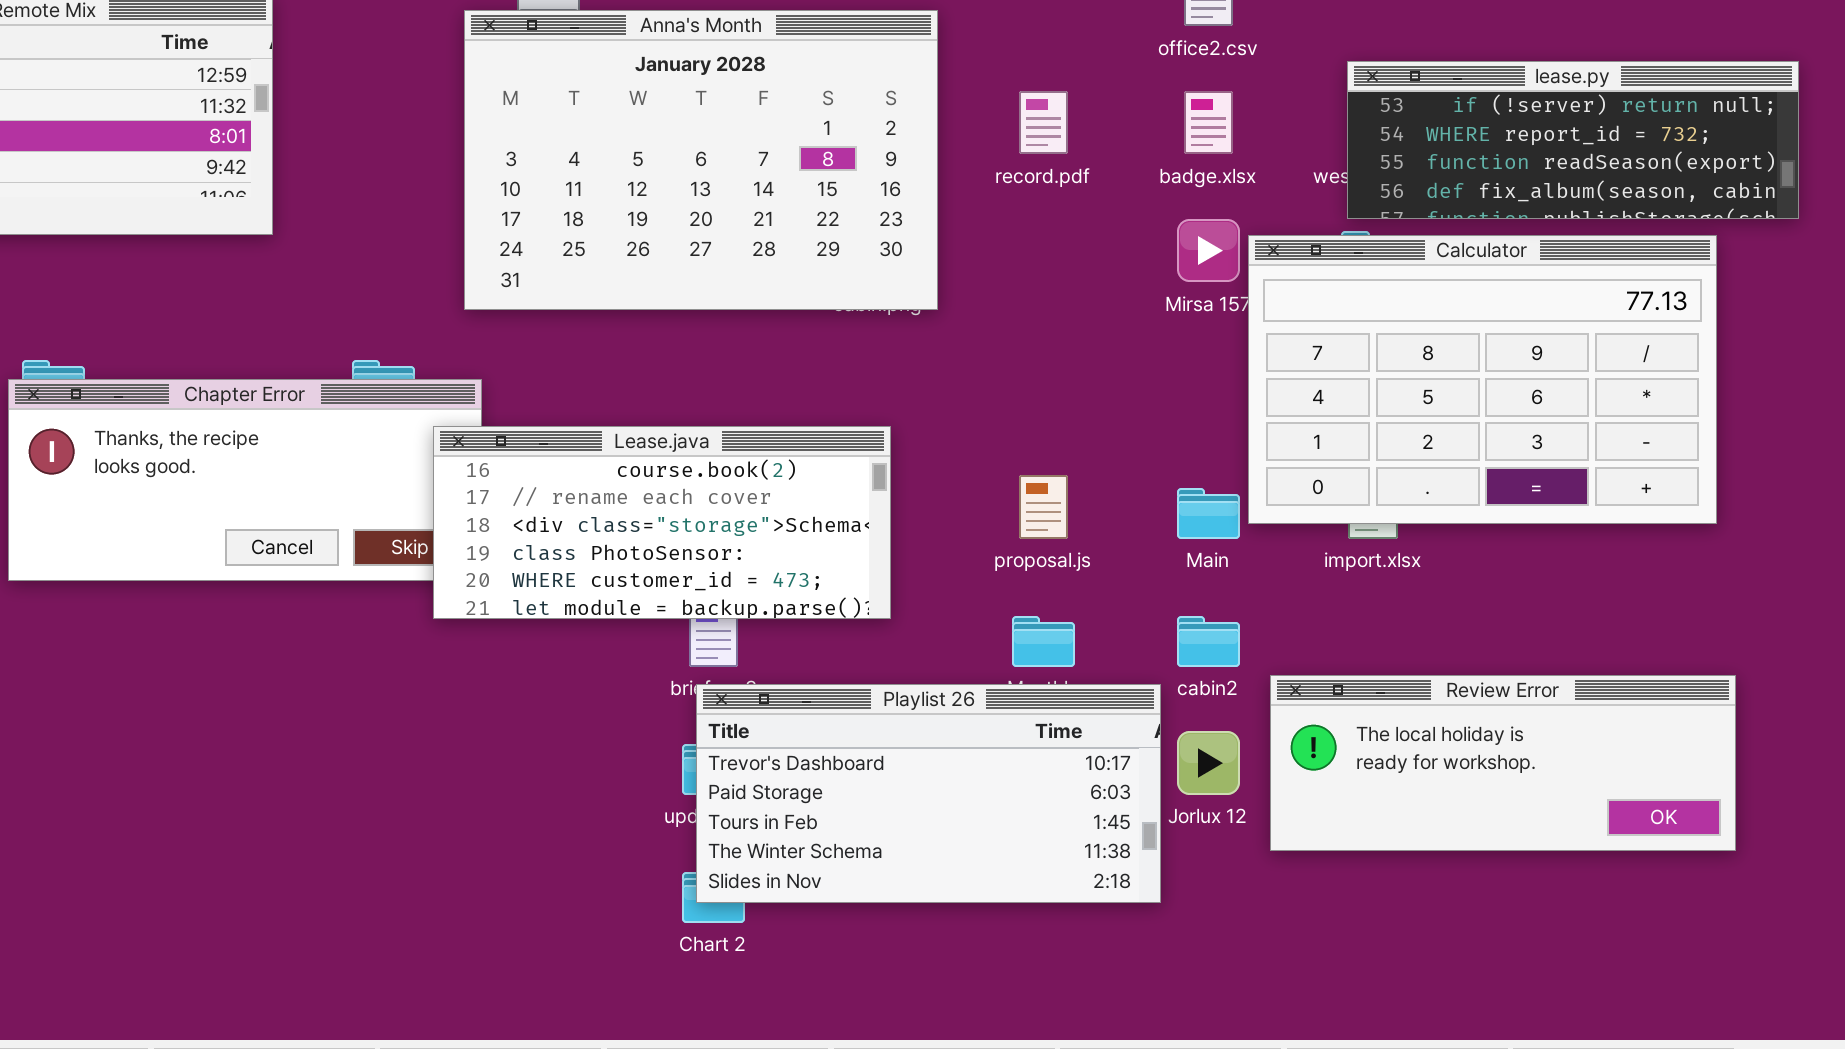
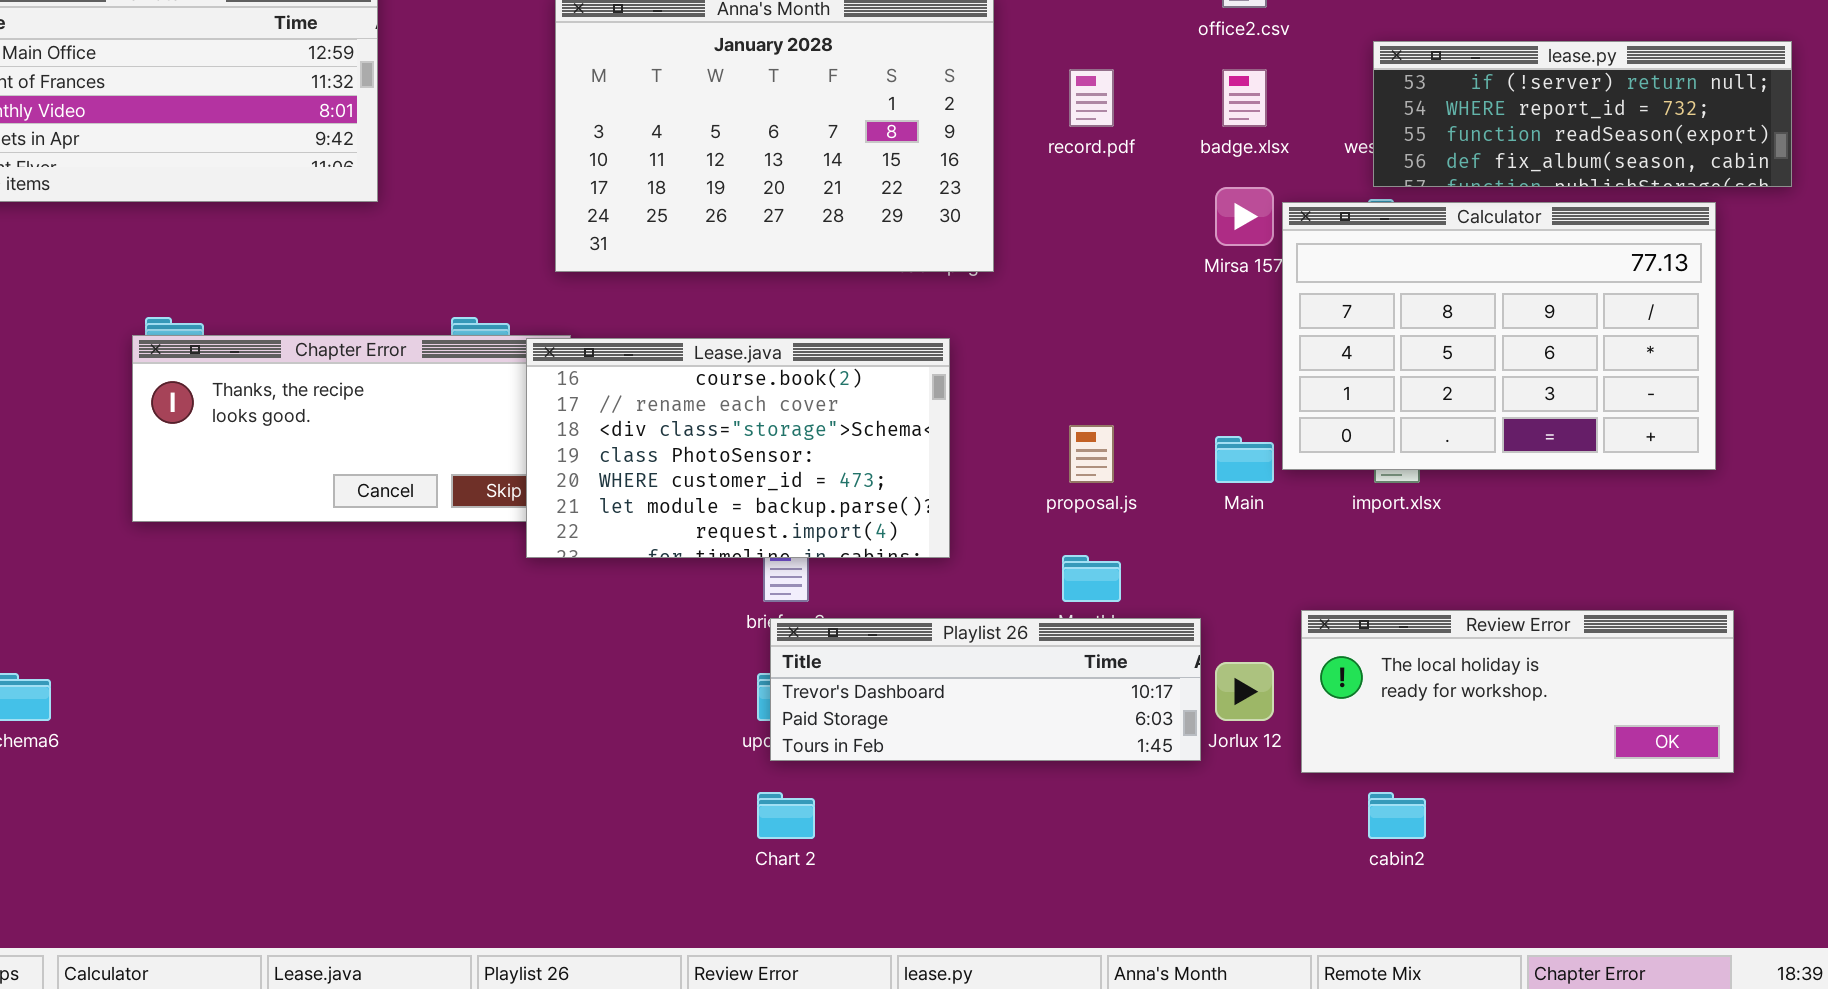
Lease.java: [433,426,891,619] -> [526,338,950,558], resized
cabin2: [1177,616,1240,667] -> [1368,792,1426,839], moved
Playlist 26: [696,684,1161,903] -> [770,618,1201,761], resized

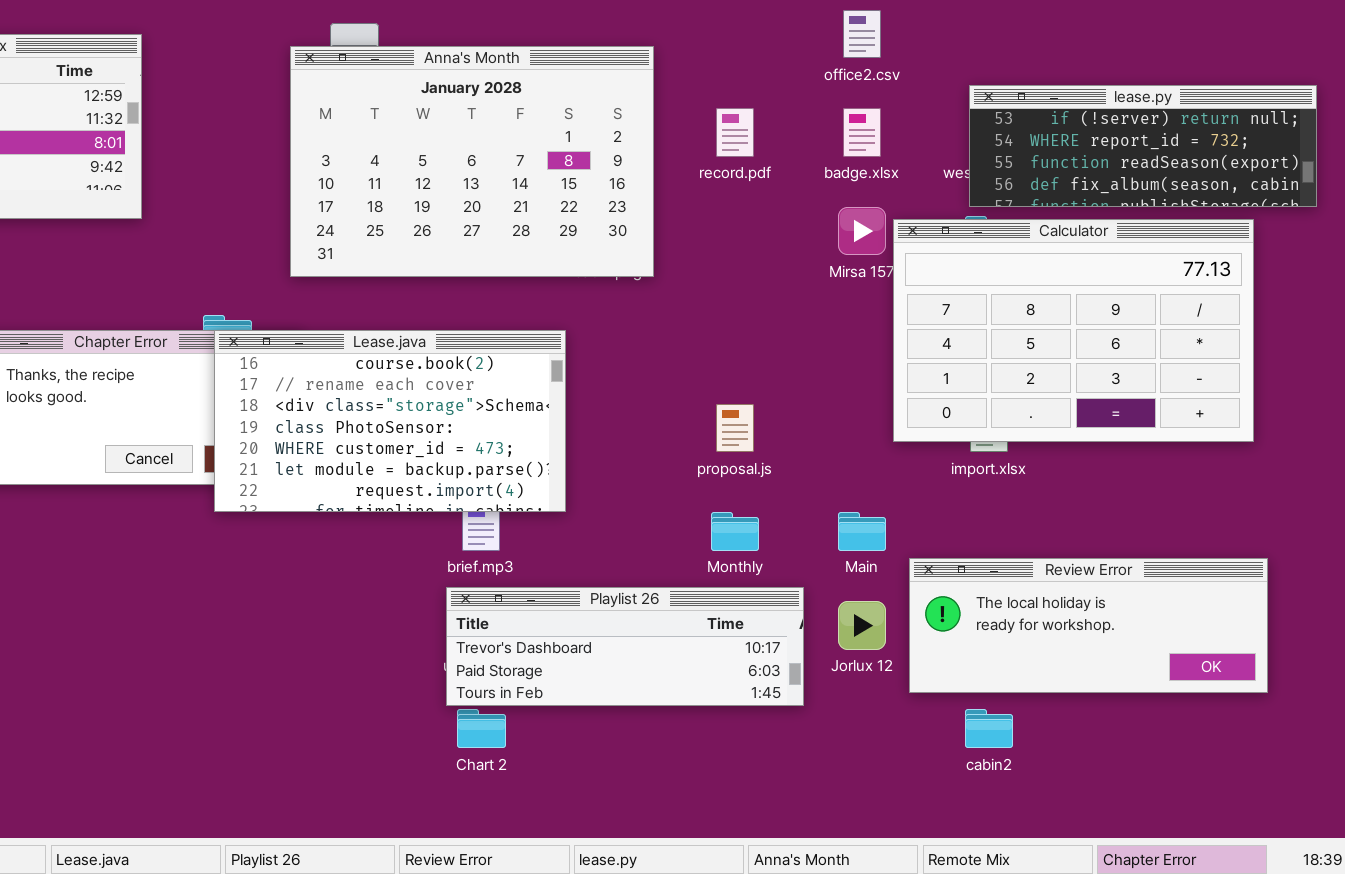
Lease.java: [526,338,950,558] -> [214,330,566,512], moved
Main: [1215,436,1274,483] -> [838,512,886,551], moved
Playlist 26: [770,618,1201,761] -> [446,587,804,706], moved

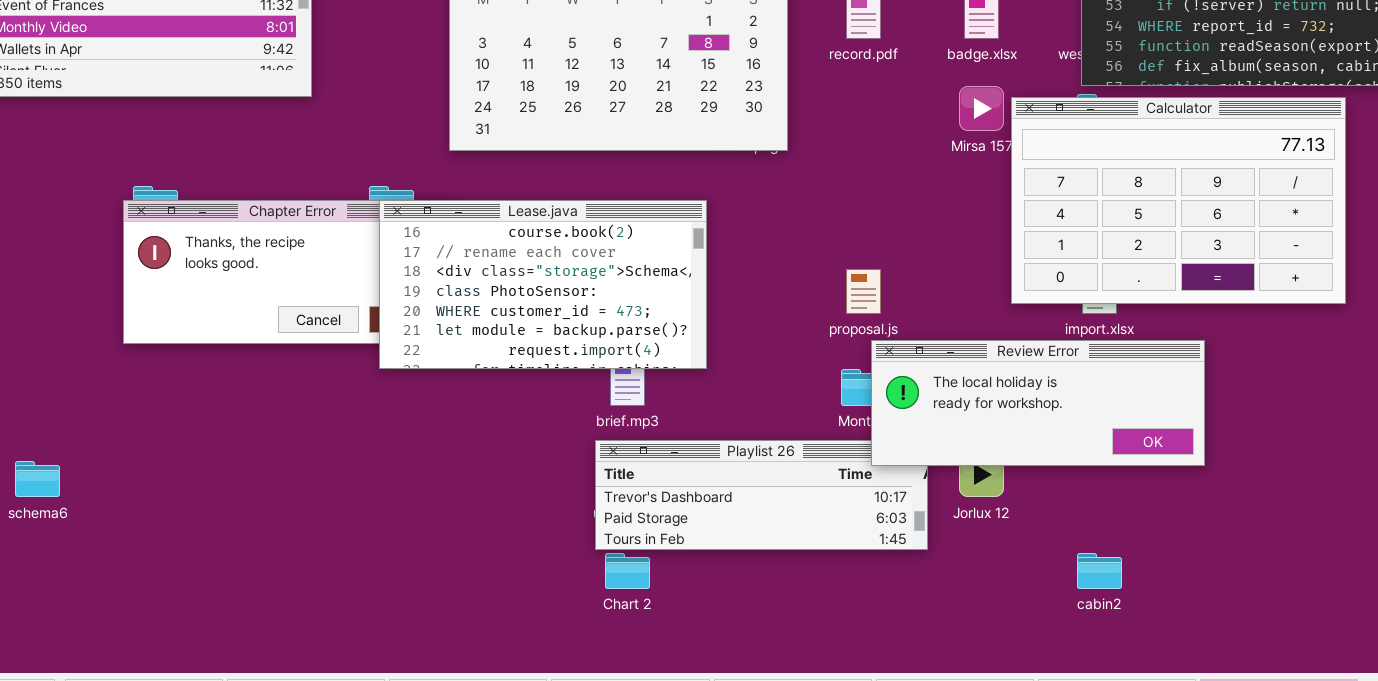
Review Error: [909,558,1268,693] -> [871,340,1205,466], moved

